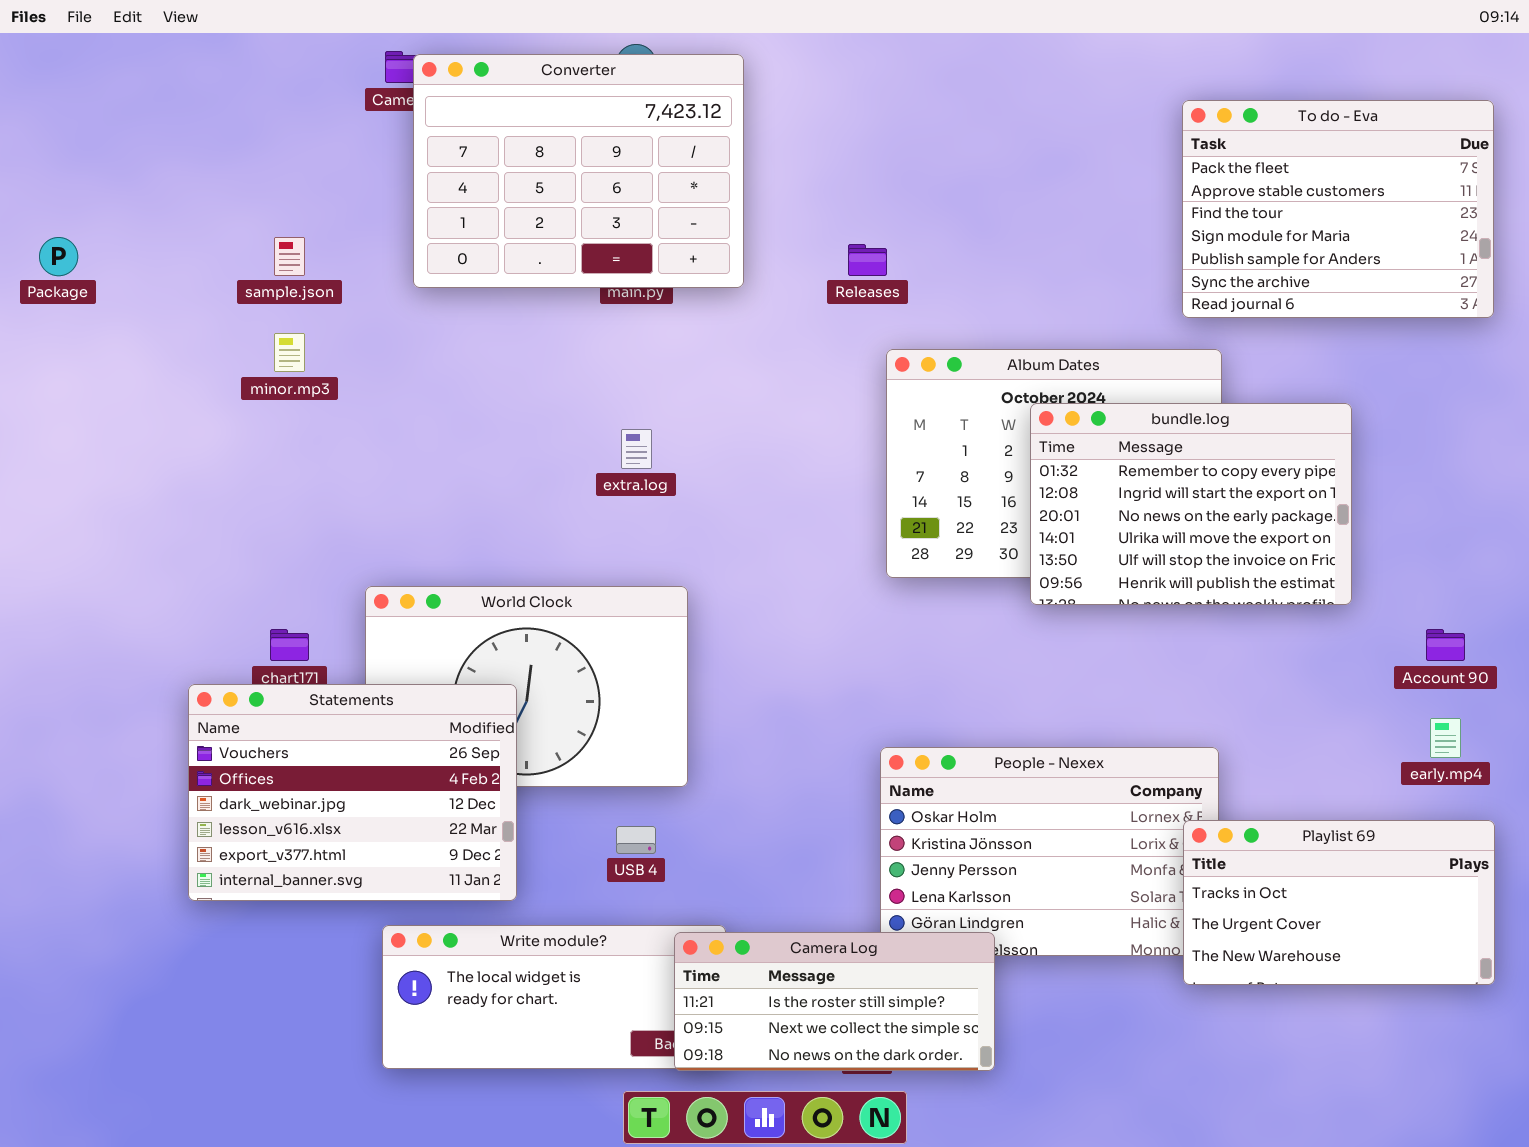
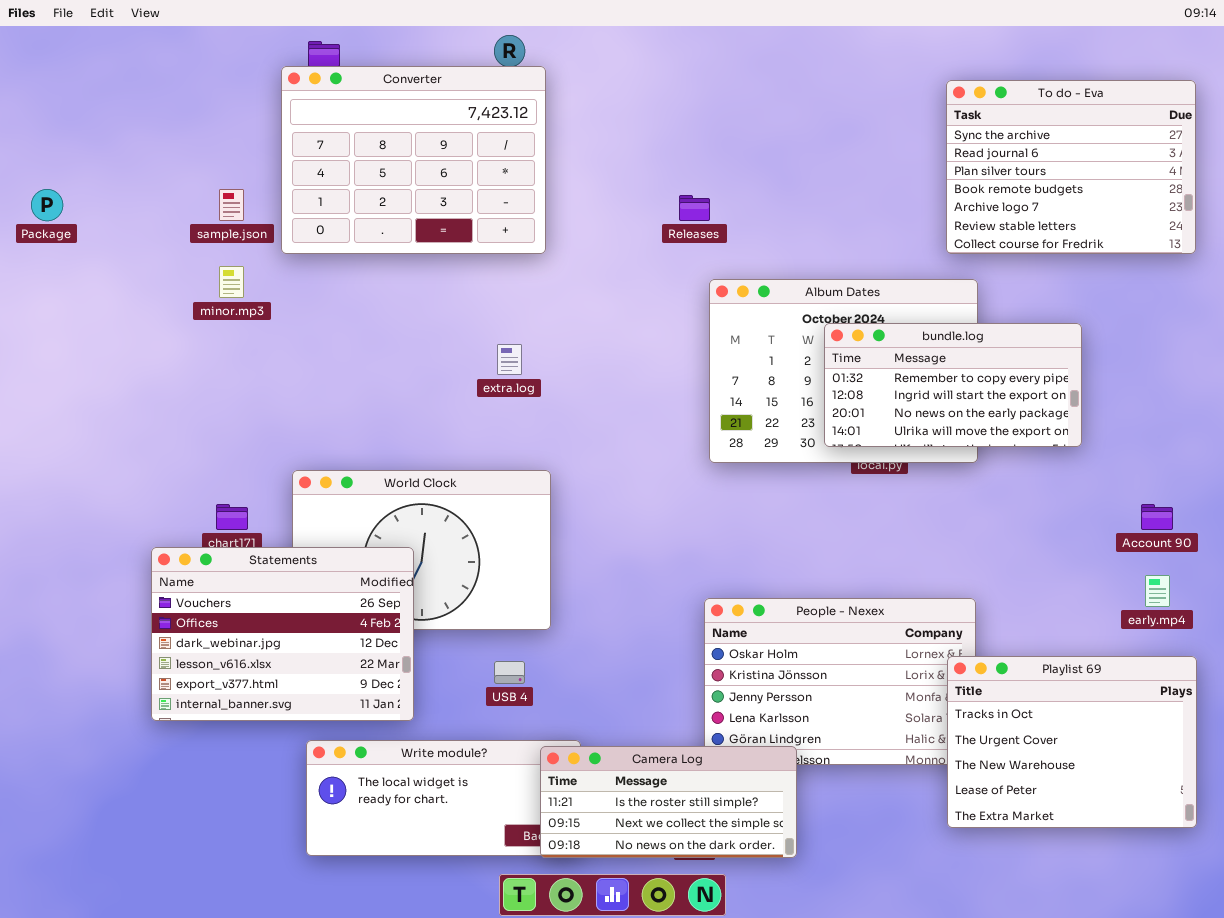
Converter: [413,54,744,288] -> [281,66,546,254], moved
To do - Eva: [1182,100,1494,318] -> [946,80,1196,254], scrolled down 5 rows
bundle.log: [1030,403,1352,605] -> [824,323,1082,447], resized
Playlist 69: [1183,820,1495,985] -> [947,656,1197,828], resized

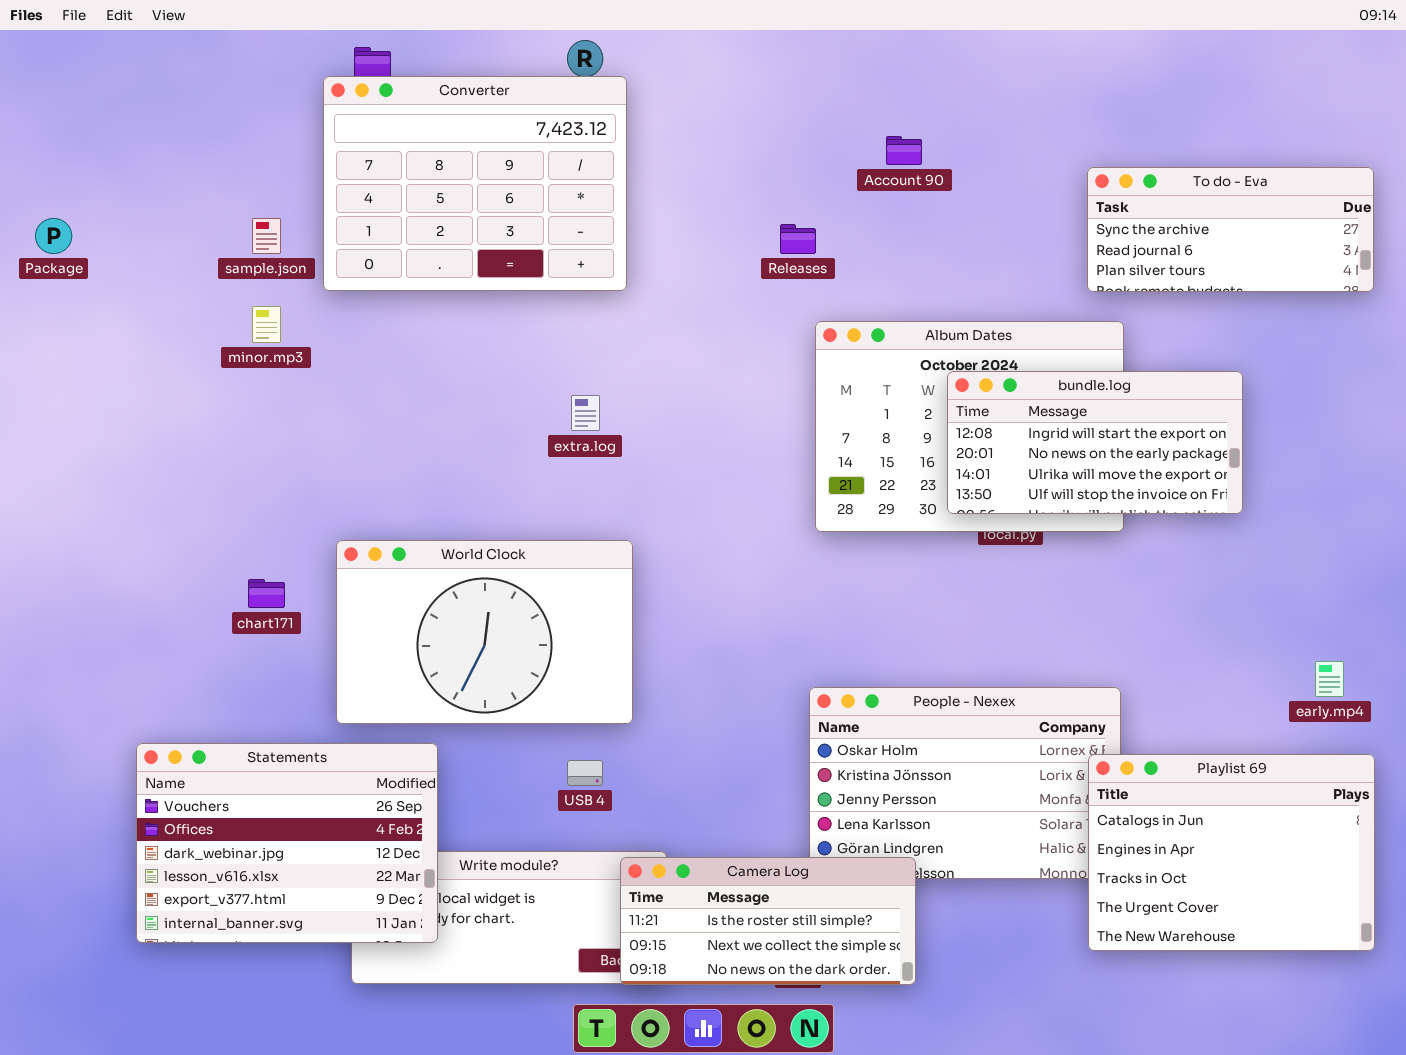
To do - Eva: [946,80,1196,254] -> [1087,167,1374,292], resized
bundle.log: [824,323,1082,447] -> [947,371,1243,514], scrolled down 1 row
Account 90: [1141,504,1173,530] -> [886,136,922,165], moved
Statements: [151,547,414,721] -> [136,743,438,943], moved
Playlist 69: [947,656,1197,828] -> [1088,754,1375,951], scrolled up 2 rows

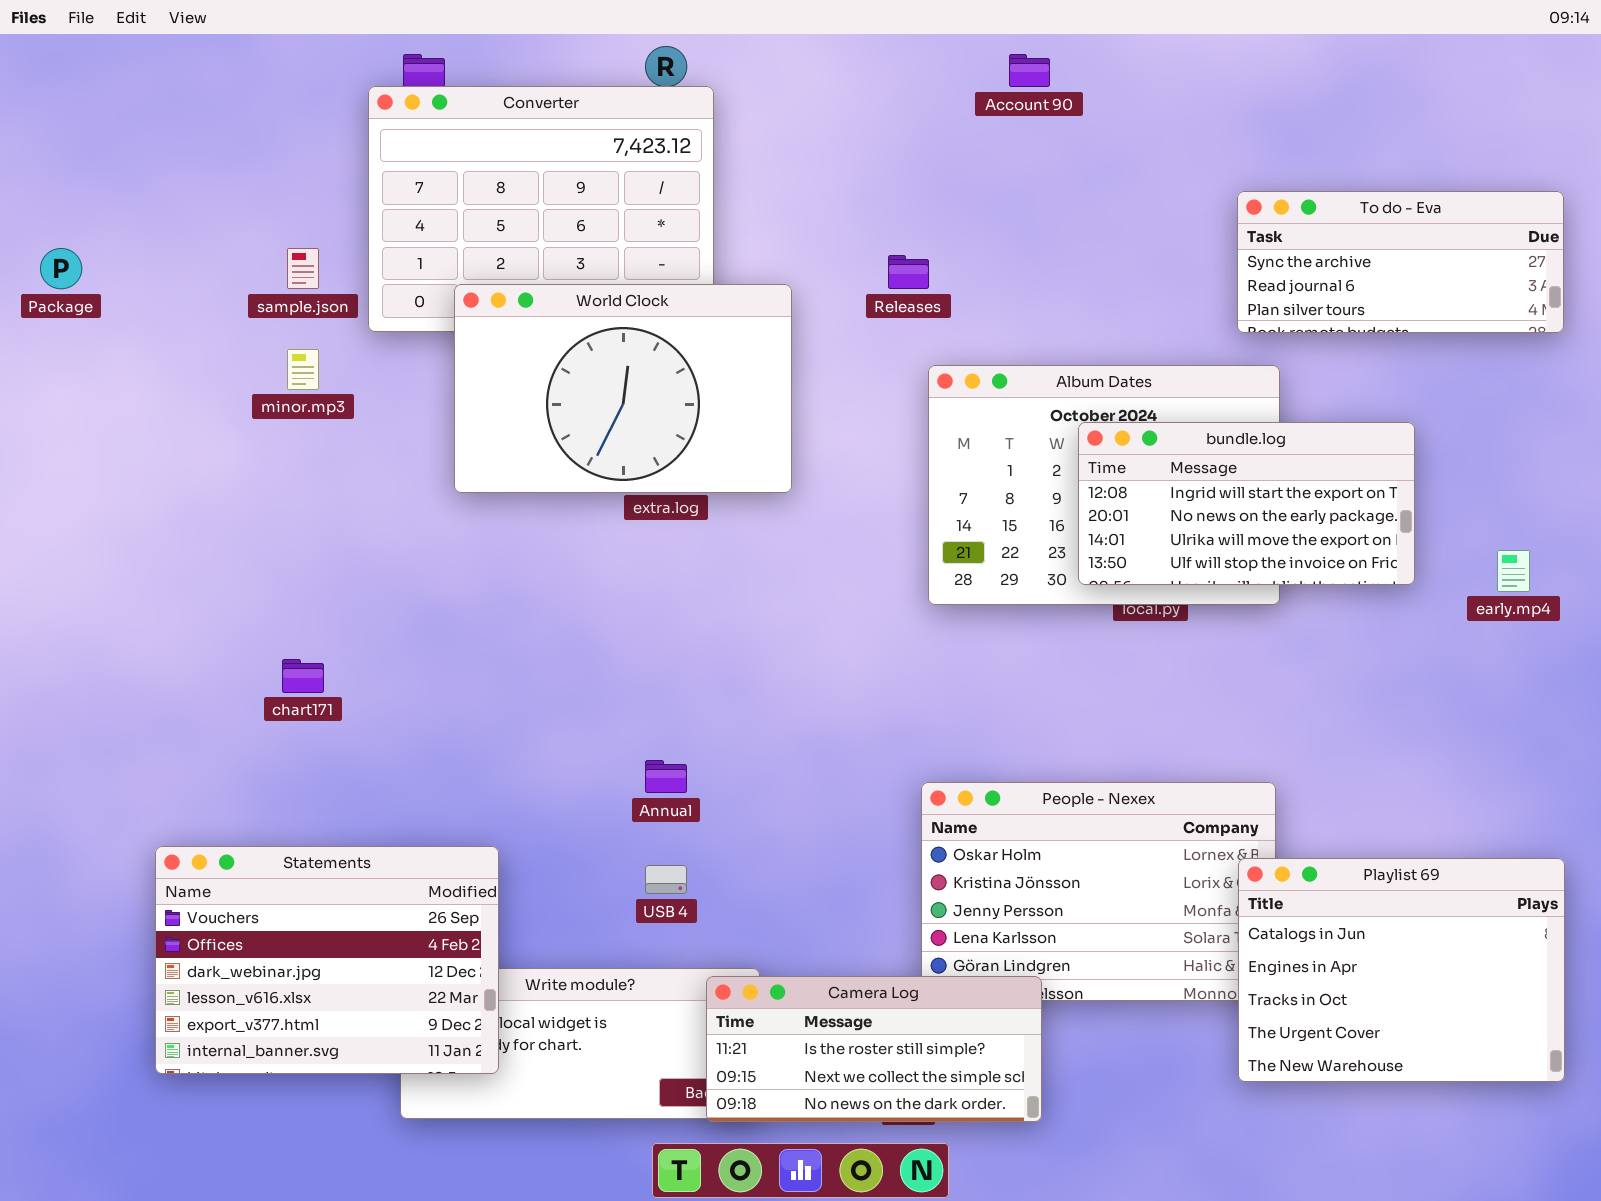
Account 90: [886,136,922,165] -> [1009,54,1050,87], moved
World Clock: [336,540,633,724] -> [454,284,792,493], moved
early.mp4: [1315,661,1344,697] -> [1497,550,1530,592], moved

